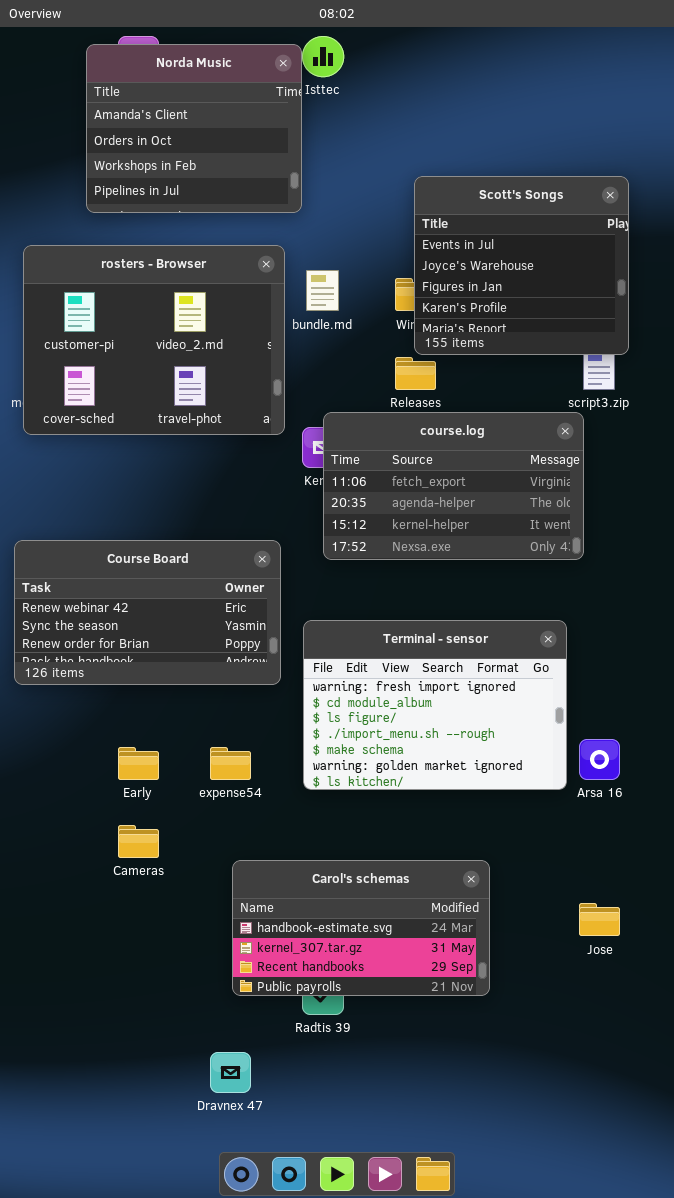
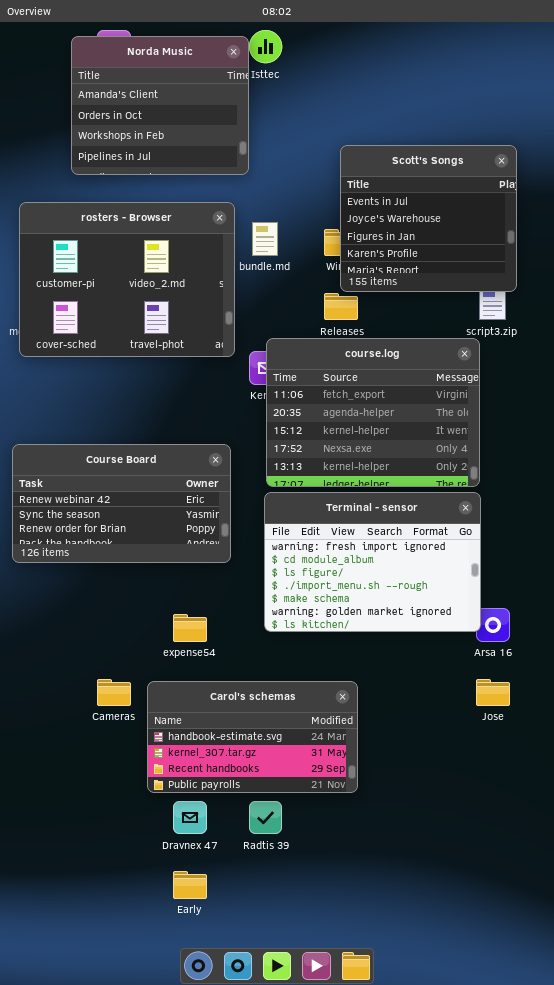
course.log: [323,412,584,560] -> [266,338,480,487], resized
Terminal - sensor: [303,620,567,790] -> [264,492,481,632], moved
Early: [118,747,159,780] -> [173,871,207,899], moved
Carol's schemas: [232,860,490,996] -> [147,681,358,793], moved
Jose: [579,903,620,936] -> [476,679,510,706], moved
Dravnex 47: [210,1052,251,1093] -> [173,801,207,834], moved

